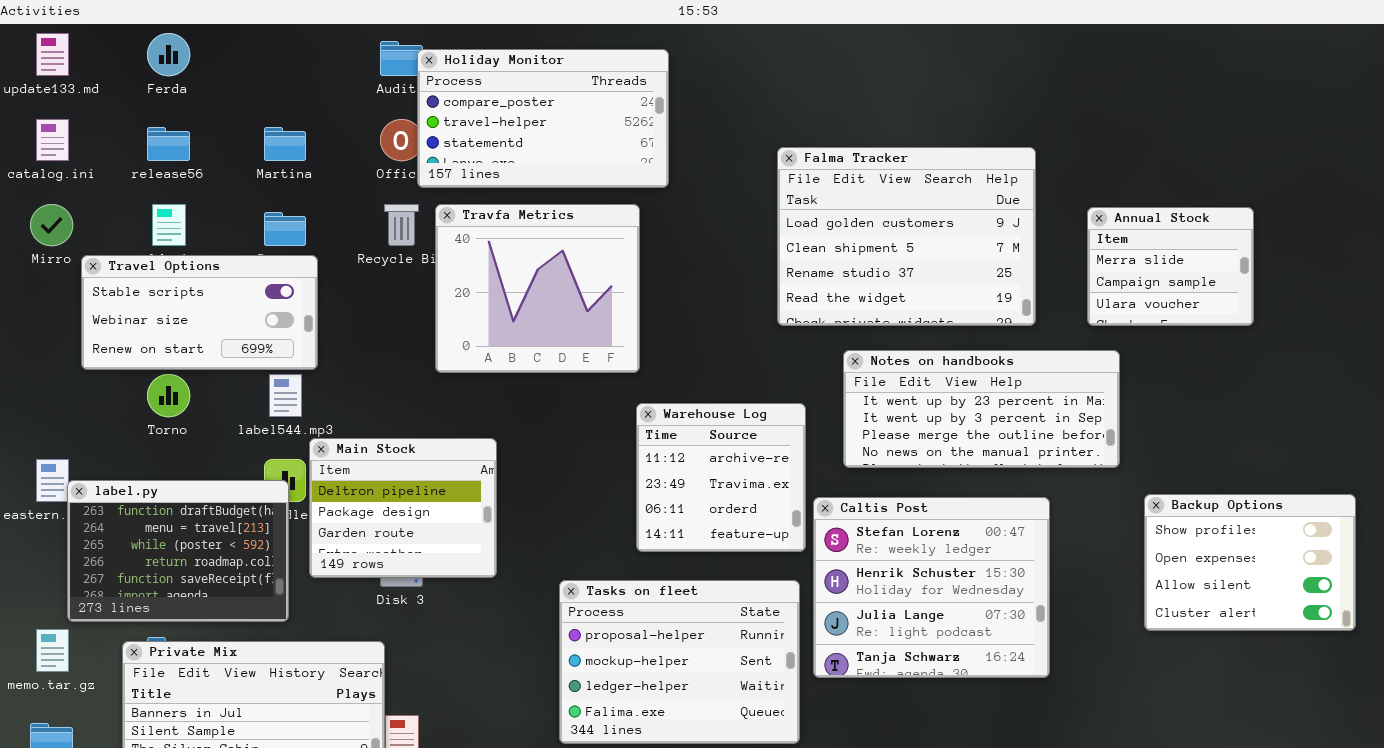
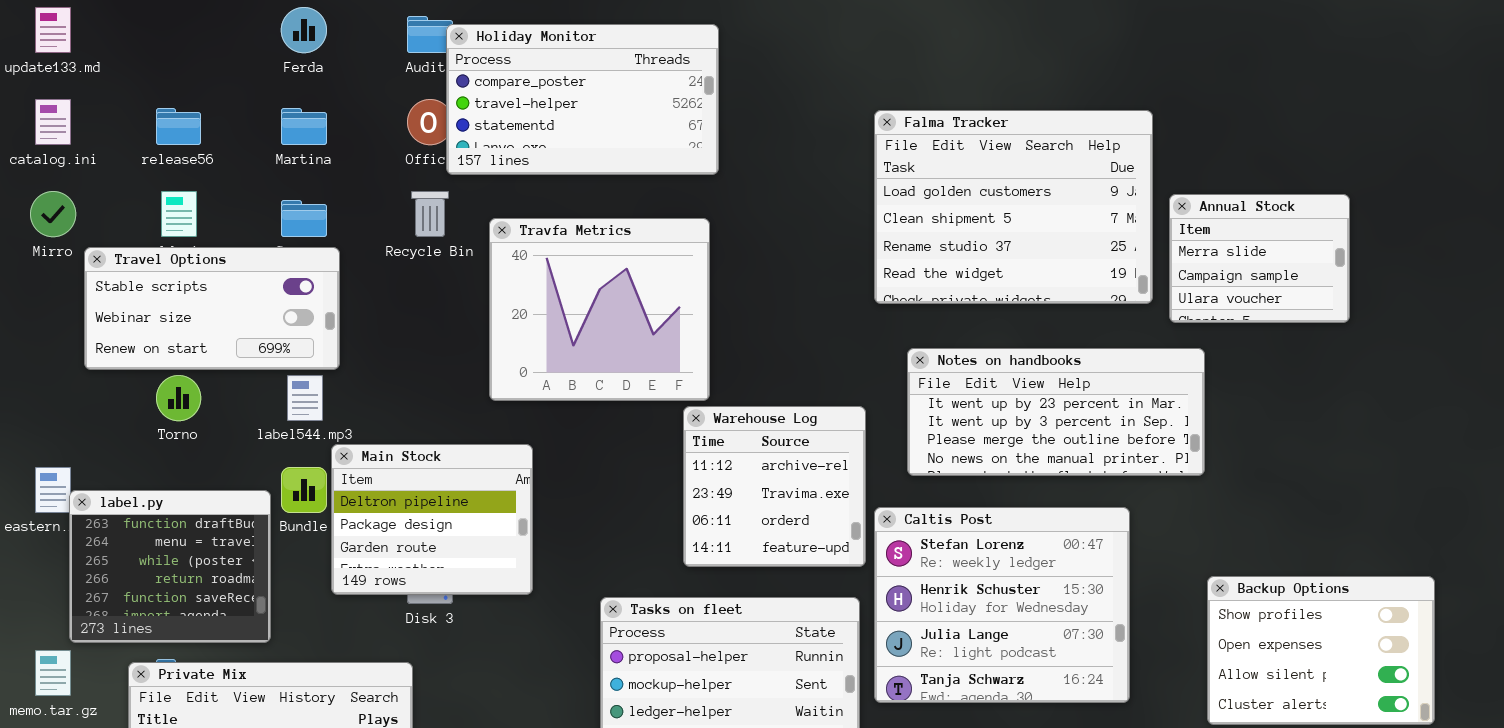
Ferda: [147,33,190,76] -> [281,7,327,53], moved
Falma Tracker: [777,147,1036,326] -> [874,110,1153,304], moved
Travfa Metrics: [435,204,640,373] -> [489,218,710,401], moved
label.py: [67,480,289,622] -> [69,490,271,643], resized
Backup Options: [1144,494,1356,631] -> [1207,576,1435,725], moved

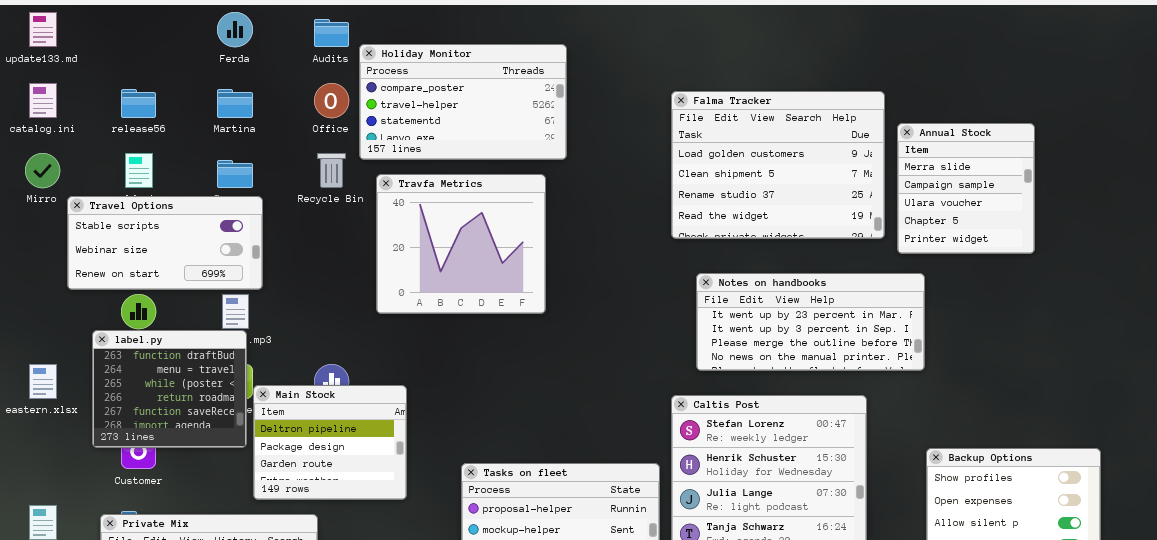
Holiday Monitor: [446,24,719,175] -> [359,44,567,160], moved
Annual Stock: [1169,194,1350,323] -> [897,123,1035,254], resized
Warehouse Log: [683,406,866,567] -> none, closed
Main Stock: [331,444,533,595] -> [253,385,407,500], moved
label.py: [69,490,271,643] -> [92,330,247,448], moved

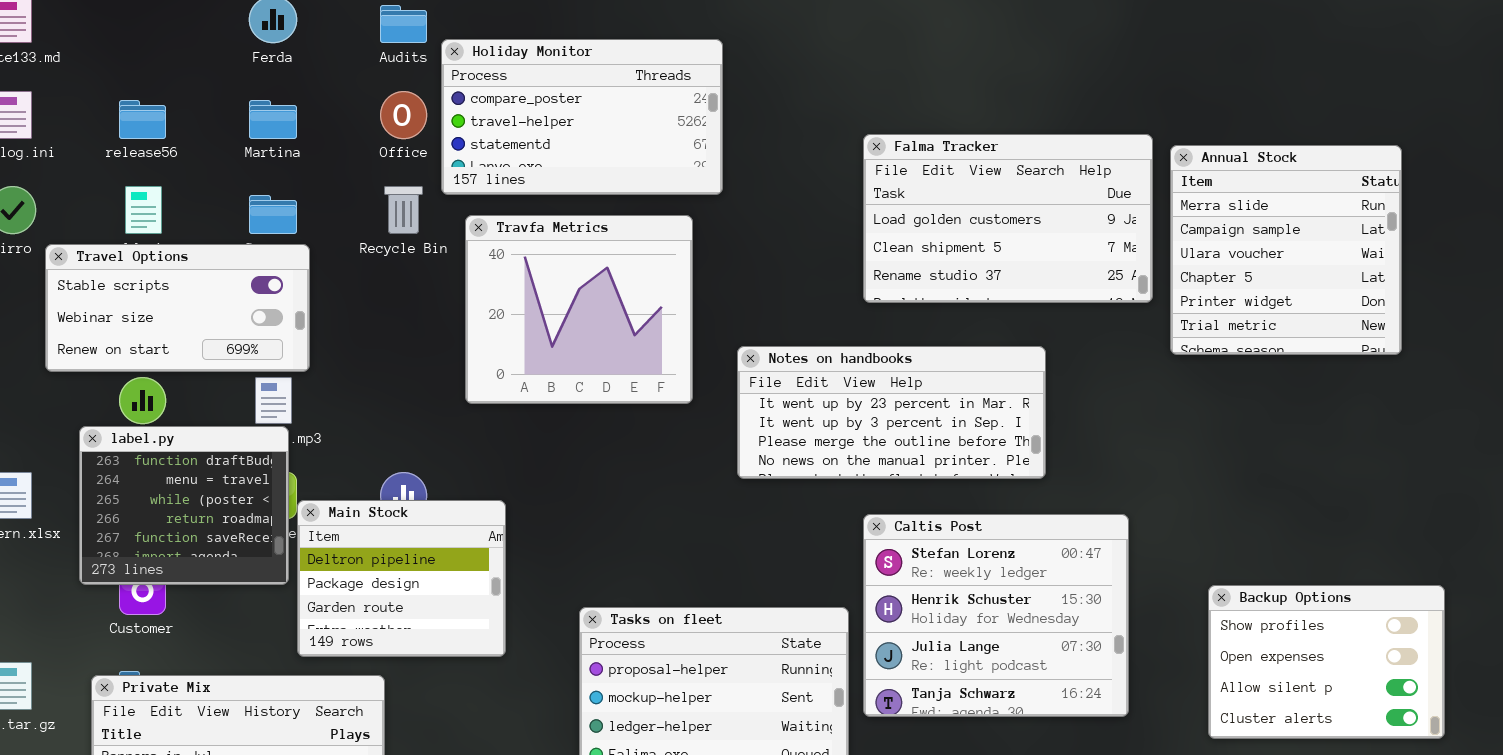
Falma Tracker: [671,91,885,239] -> [863,134,1153,303], resized
Annual Stock: [897,123,1035,254] -> [1170,145,1402,355], resized
Notes on handbooks: [696,273,925,371] -> [737,346,1046,479], moved

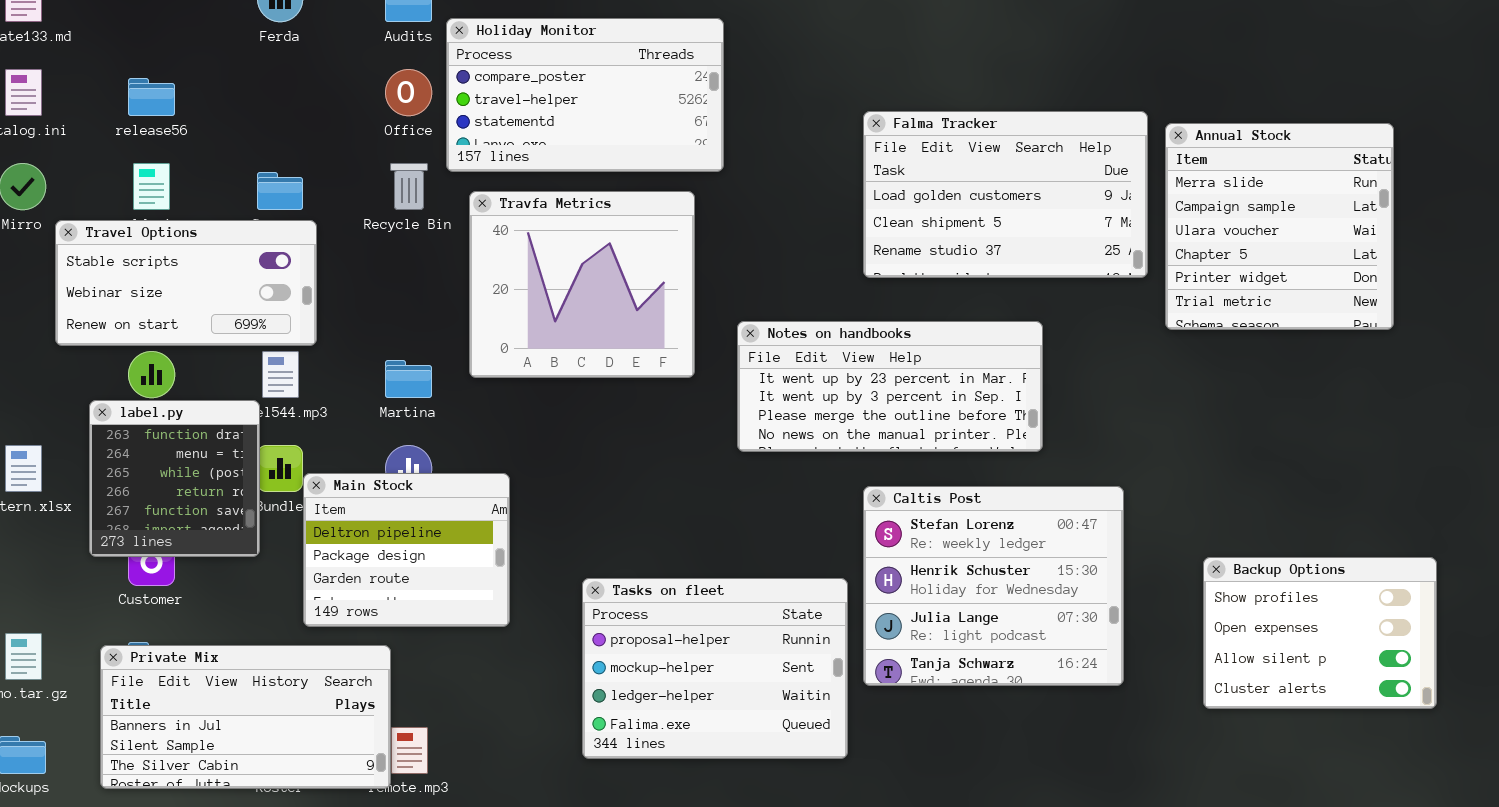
Martina: [249,100,297,139] -> [385,360,432,398], moved
label.py: [79,426,289,585] -> [89,400,260,557], resized

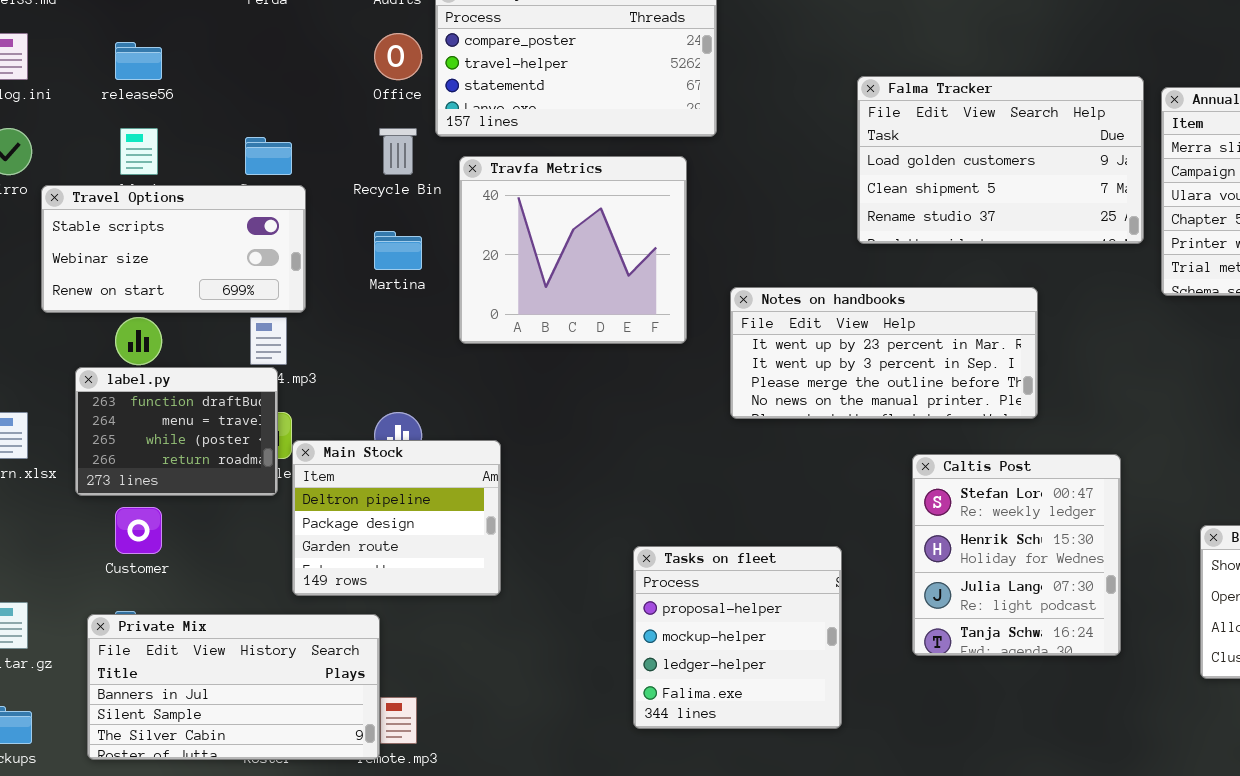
Martina: [385,360,432,398] -> [374,231,422,270], moved
label.py: [89,400,260,557] -> [75,367,278,496], resized
Caltis Post: [863,486,1124,686] -> [912,454,1121,656], resized
Tasks on fleet: [582,578,848,759] -> [633,546,842,729], resized

